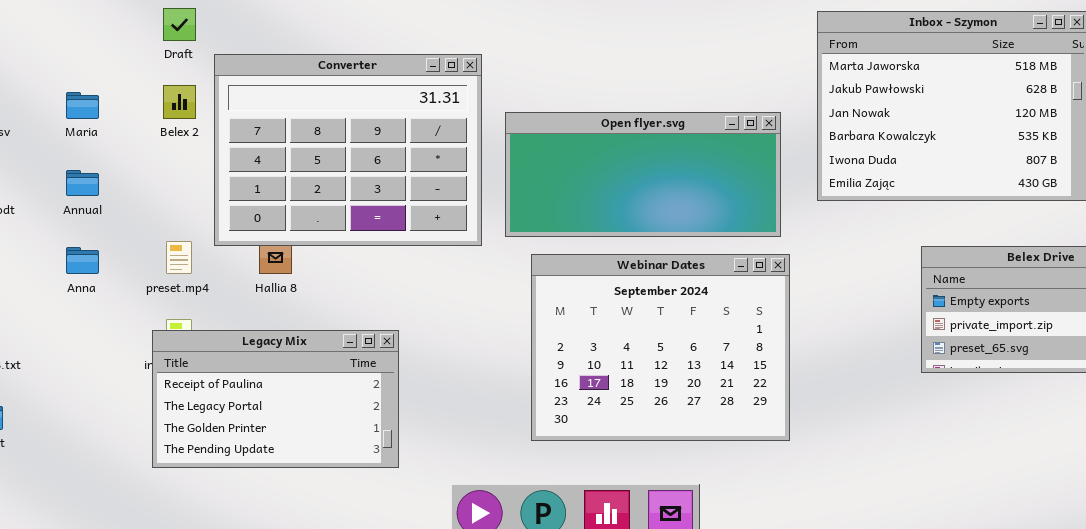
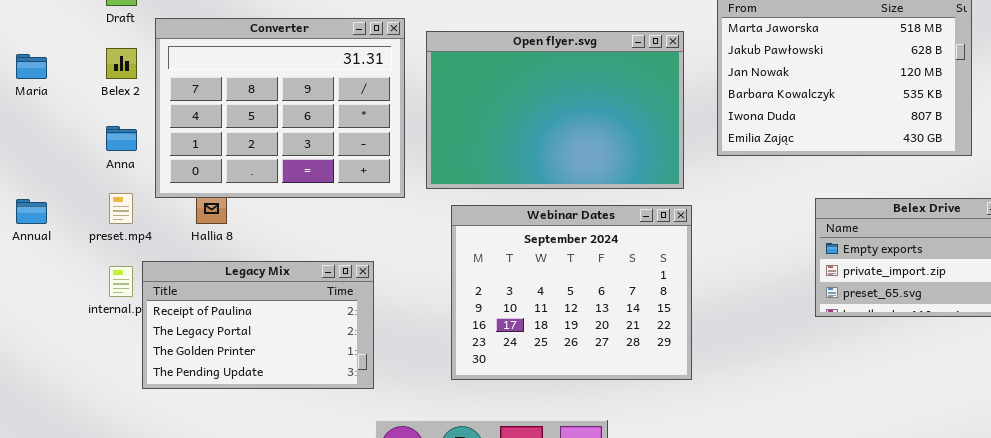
Open flyer.svg: [505,112,781,237] -> [426,31,684,189], resized
Annual: [66,170,99,196] -> [16,199,47,224], moved
Anna: [66,247,99,274] -> [106,126,137,151], moved
Legacy Mix: [152,330,399,468] -> [142,261,374,389], moved

